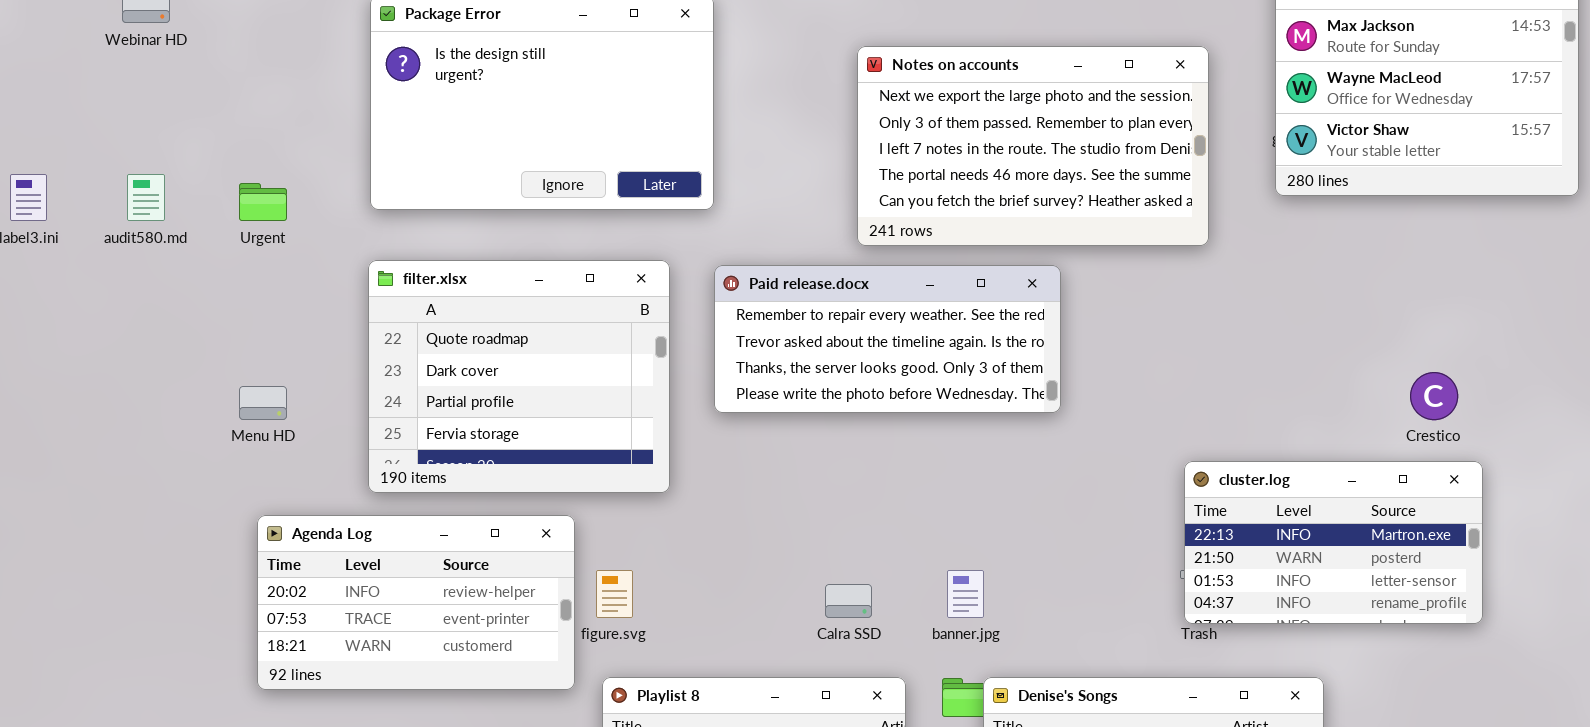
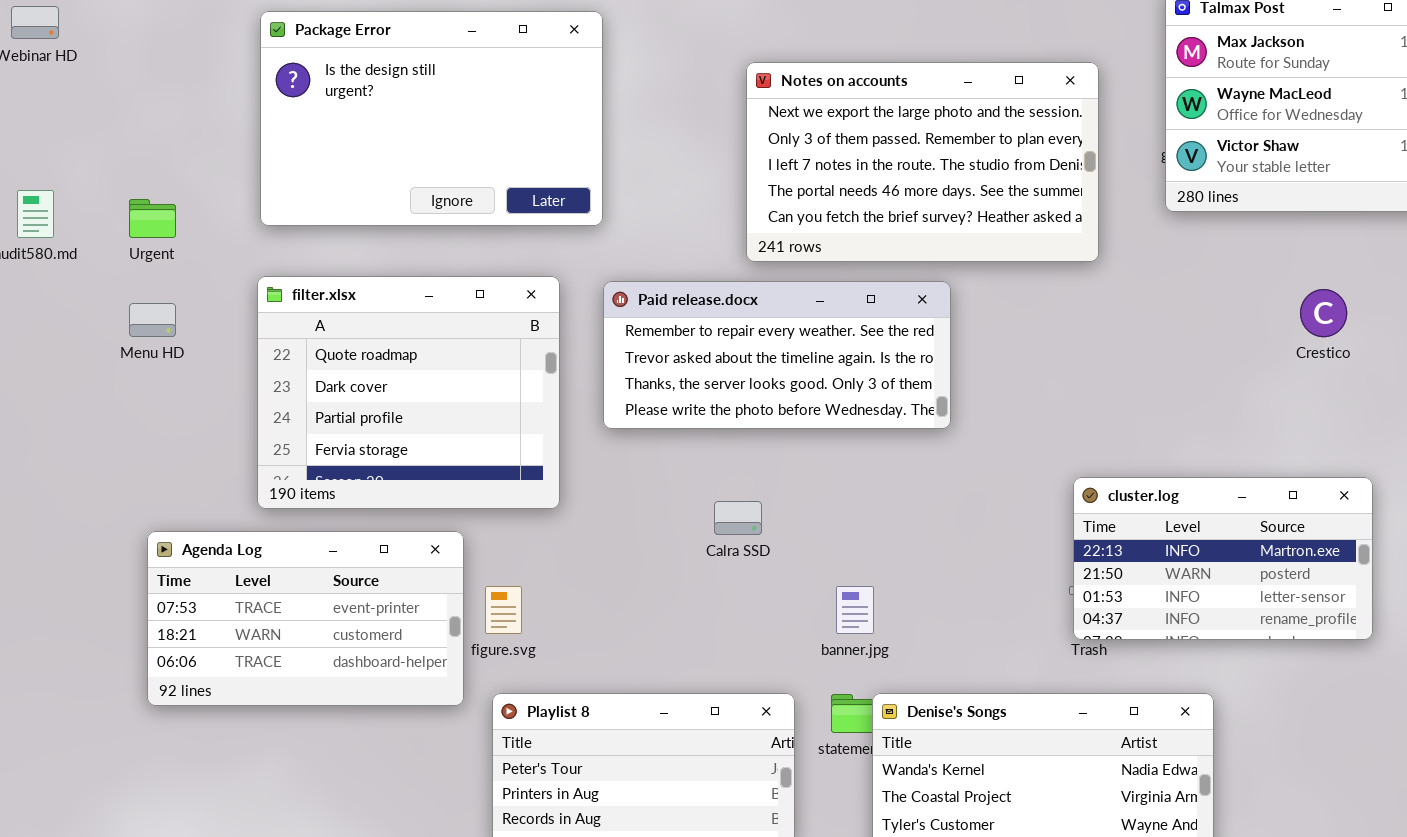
Crestico: [1410,372,1458,420] -> [1300,289,1347,337], moved
Menu HD: [239,386,287,420] -> [129,303,176,337], moved
Agenda Log: [257,515,575,690] -> [147,531,464,706], scrolled down 1 row
Calra SSD: [825,584,872,618] -> [714,501,762,535], moved

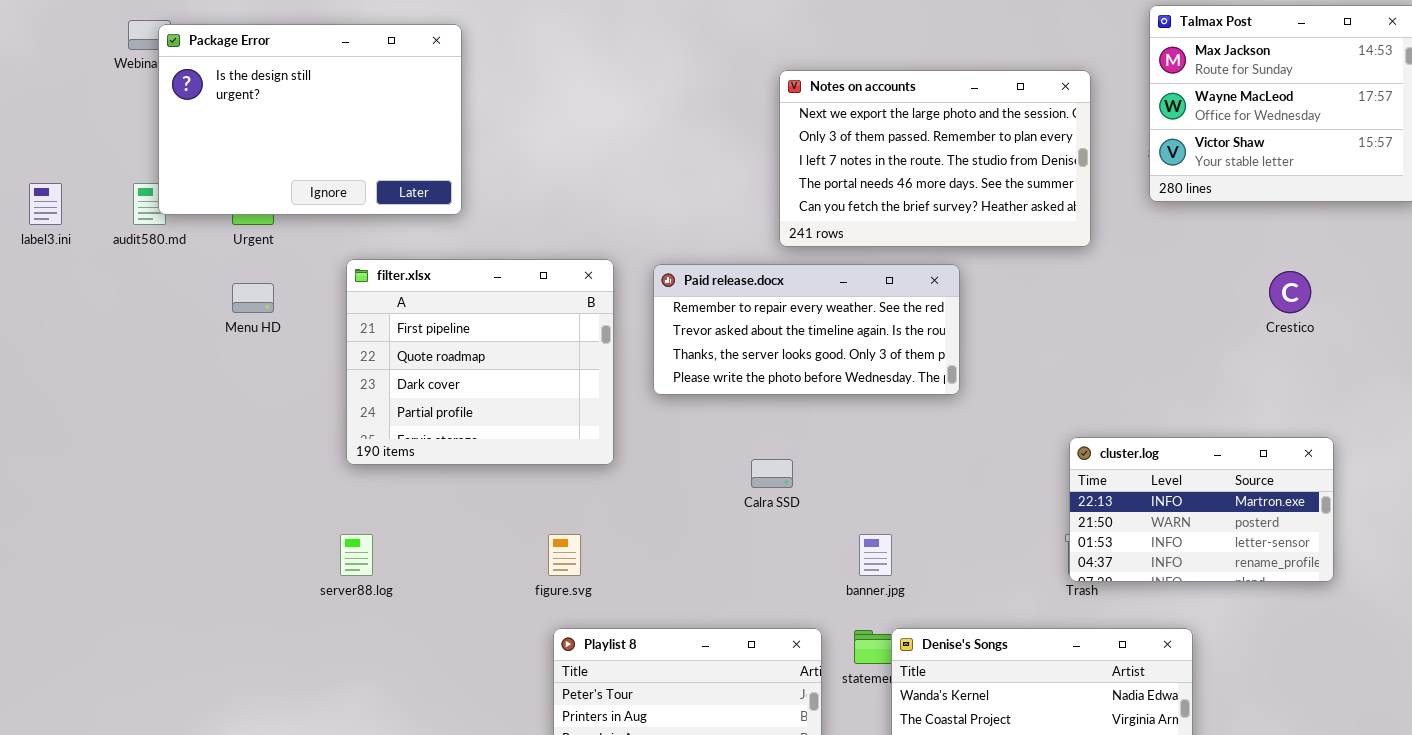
Package Error: [260,11,603,226] -> [158,24,462,215], moved
filter.xlsx: [257,276,560,509] -> [346,259,614,465], scrolled up 1 row
Agenda Log: [147,531,464,706] -> none, closed

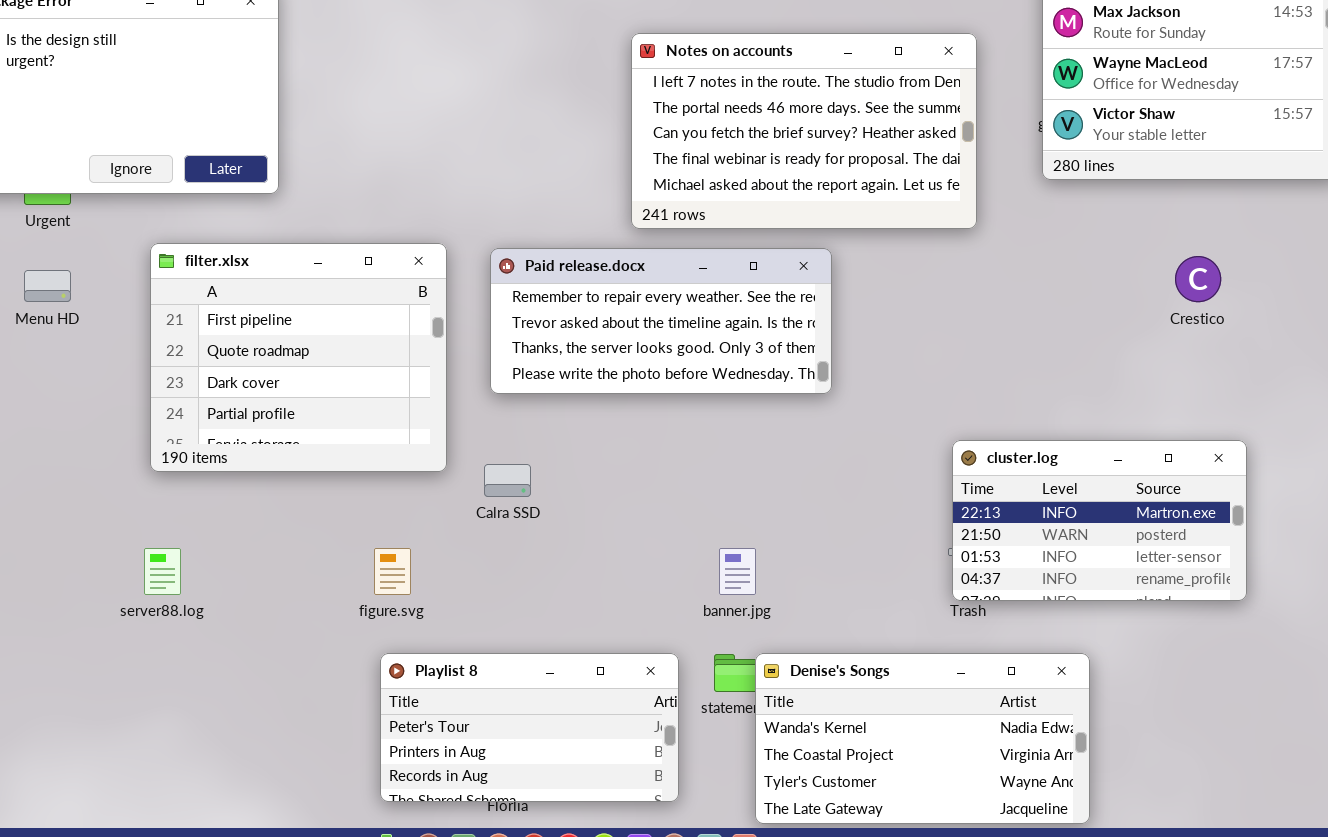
Notes on accounts: [779,70,1091,247] -> [631,33,977,229], scrolled down 2 rows
Calra SSD: [751,459,793,488] -> [484,464,531,497], moved

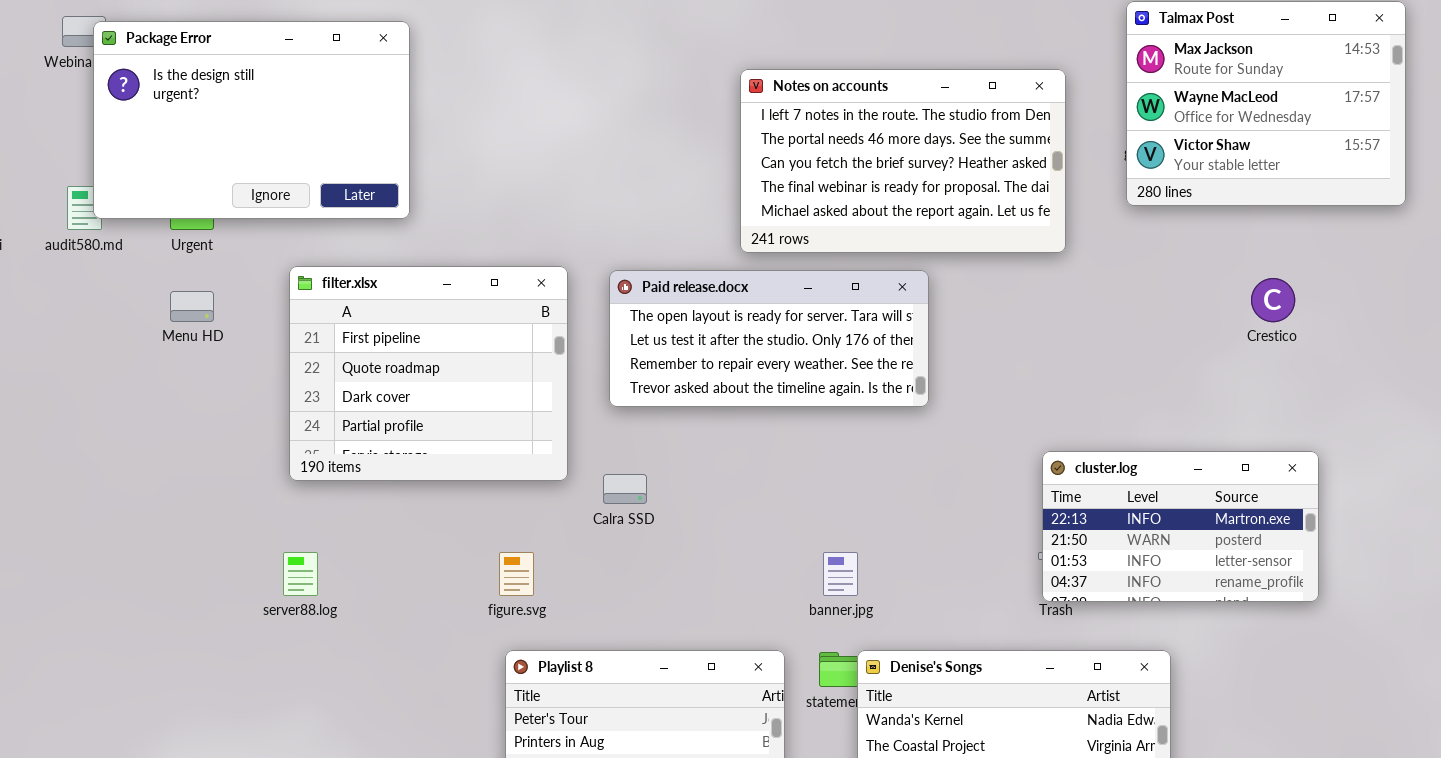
Paid release.docx: [490,248,832,394] -> [609,270,929,407], scrolled up 2 rows

